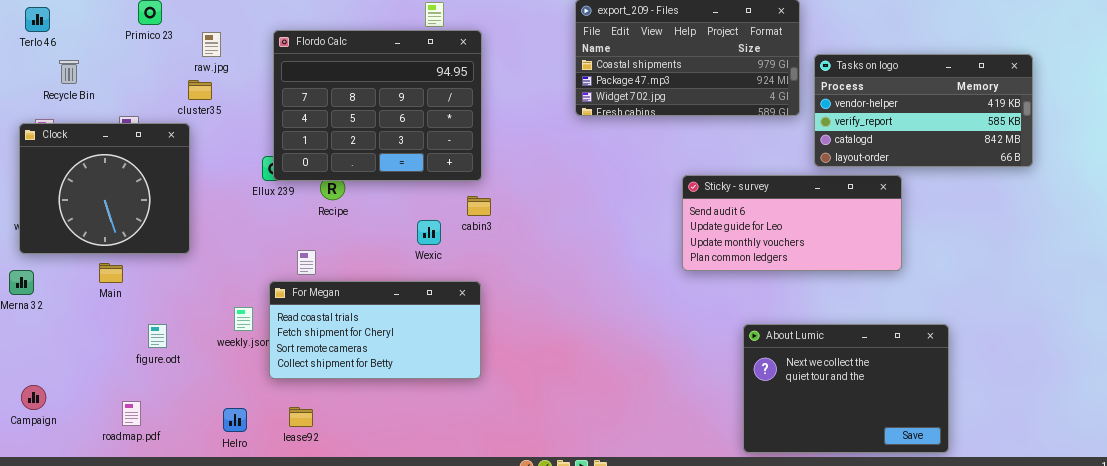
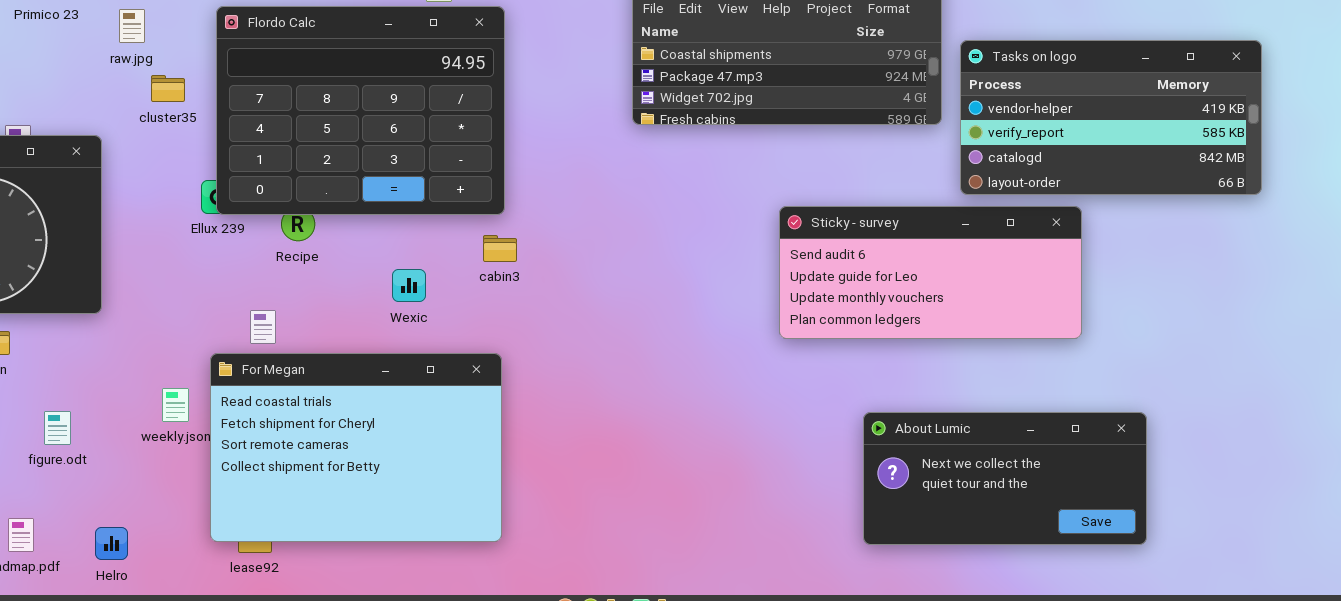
cluster35: [188,80,212,100] -> [151,75,185,102], moved
Wexic: [417,220,441,245] -> [392,269,426,302], moved
For Megan: [269,281,481,379] -> [210,353,502,542], resized
About Lumic: [743,324,949,453] -> [863,412,1147,545], resized
Helro: [223,408,247,432] -> [95,527,128,560], moved

